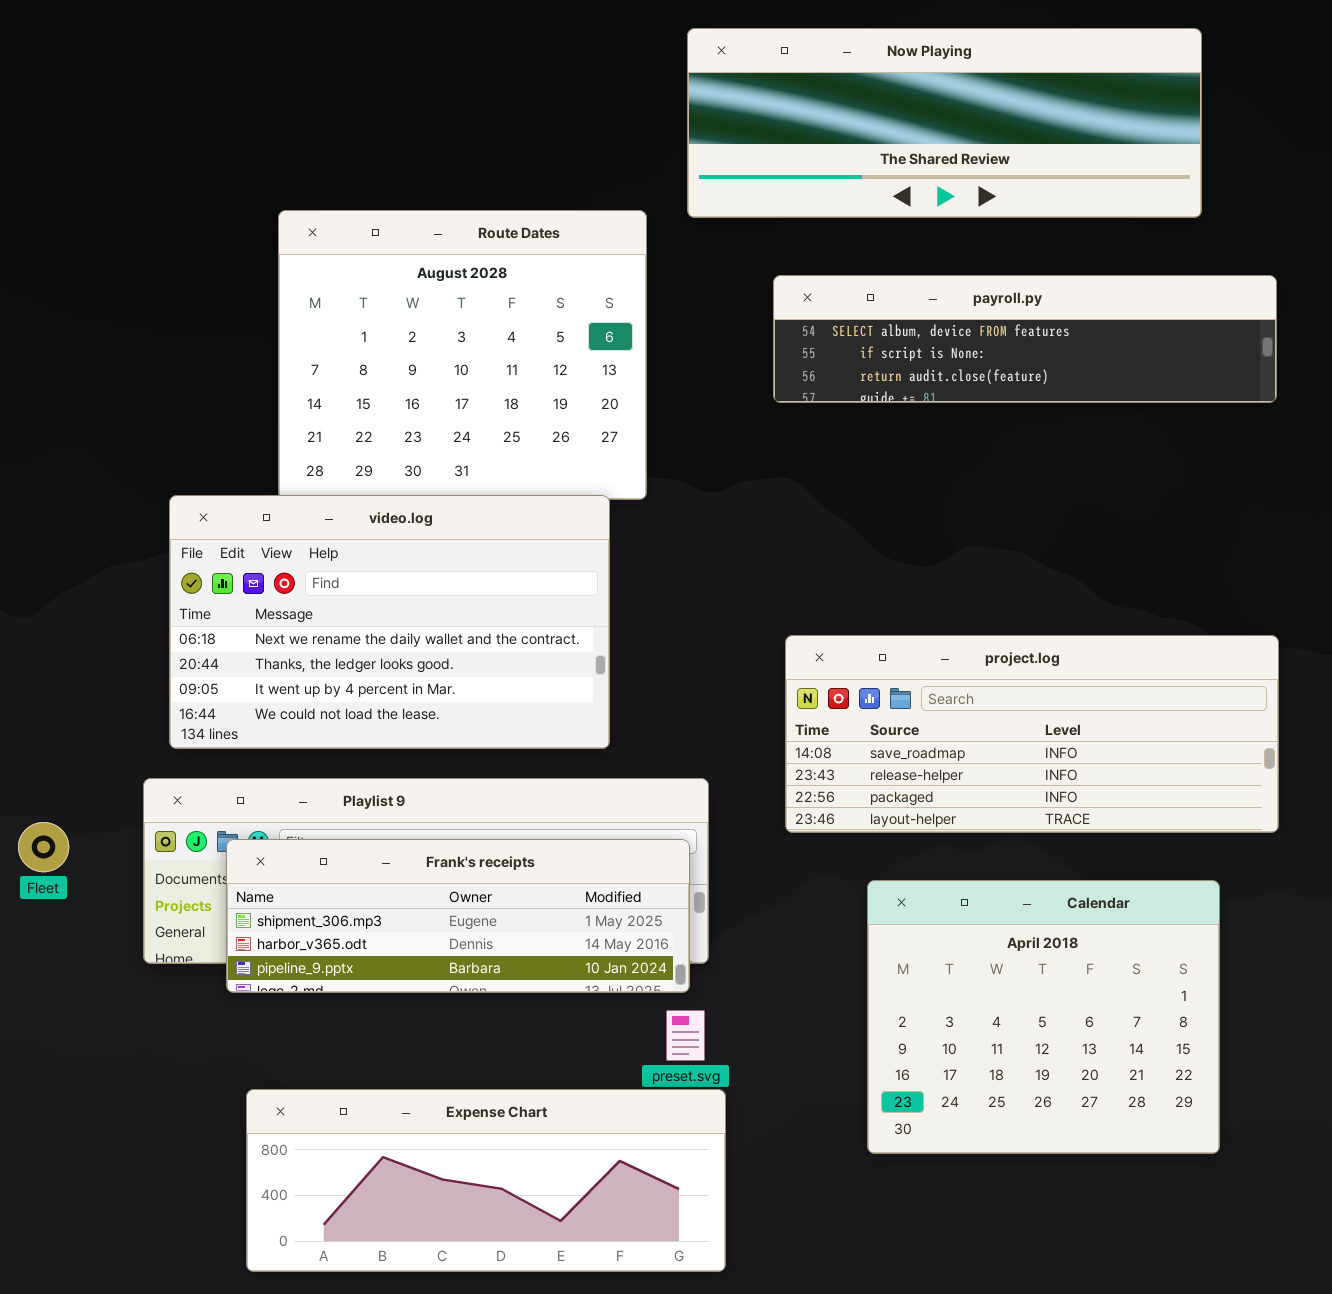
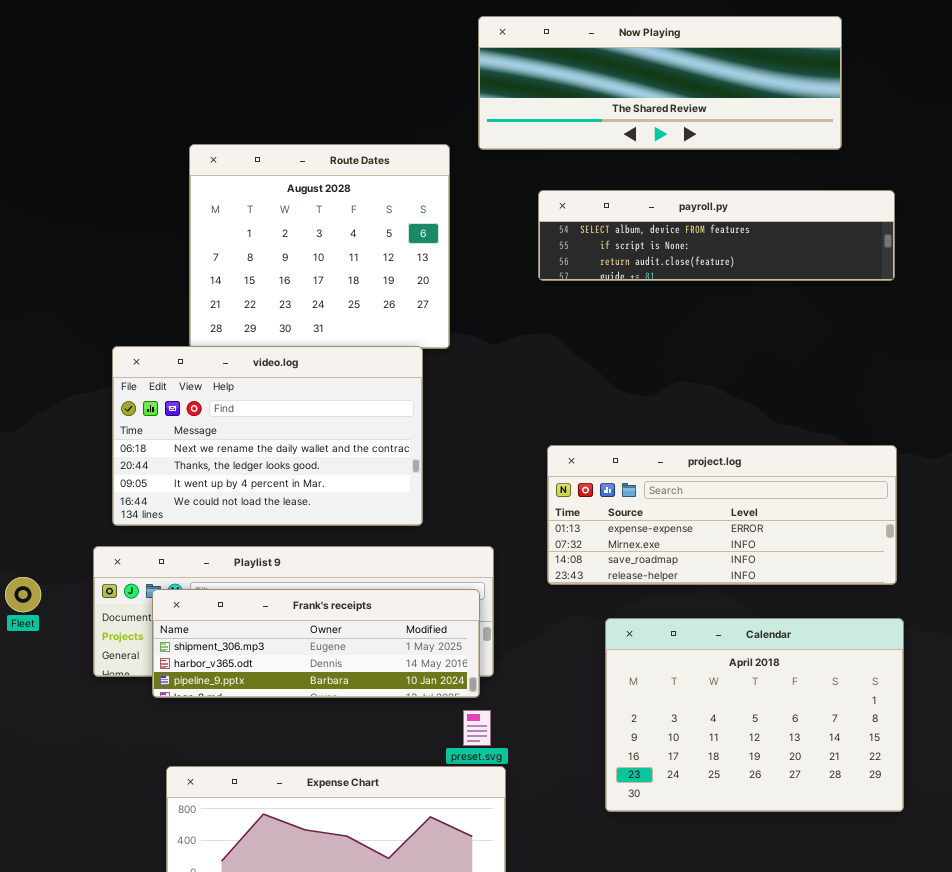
project.log: [785,635,1279,833] -> [547,445,897,585], scrolled up 2 rows
Calendar: [867,880,1220,1154] -> [605,618,904,812], resized

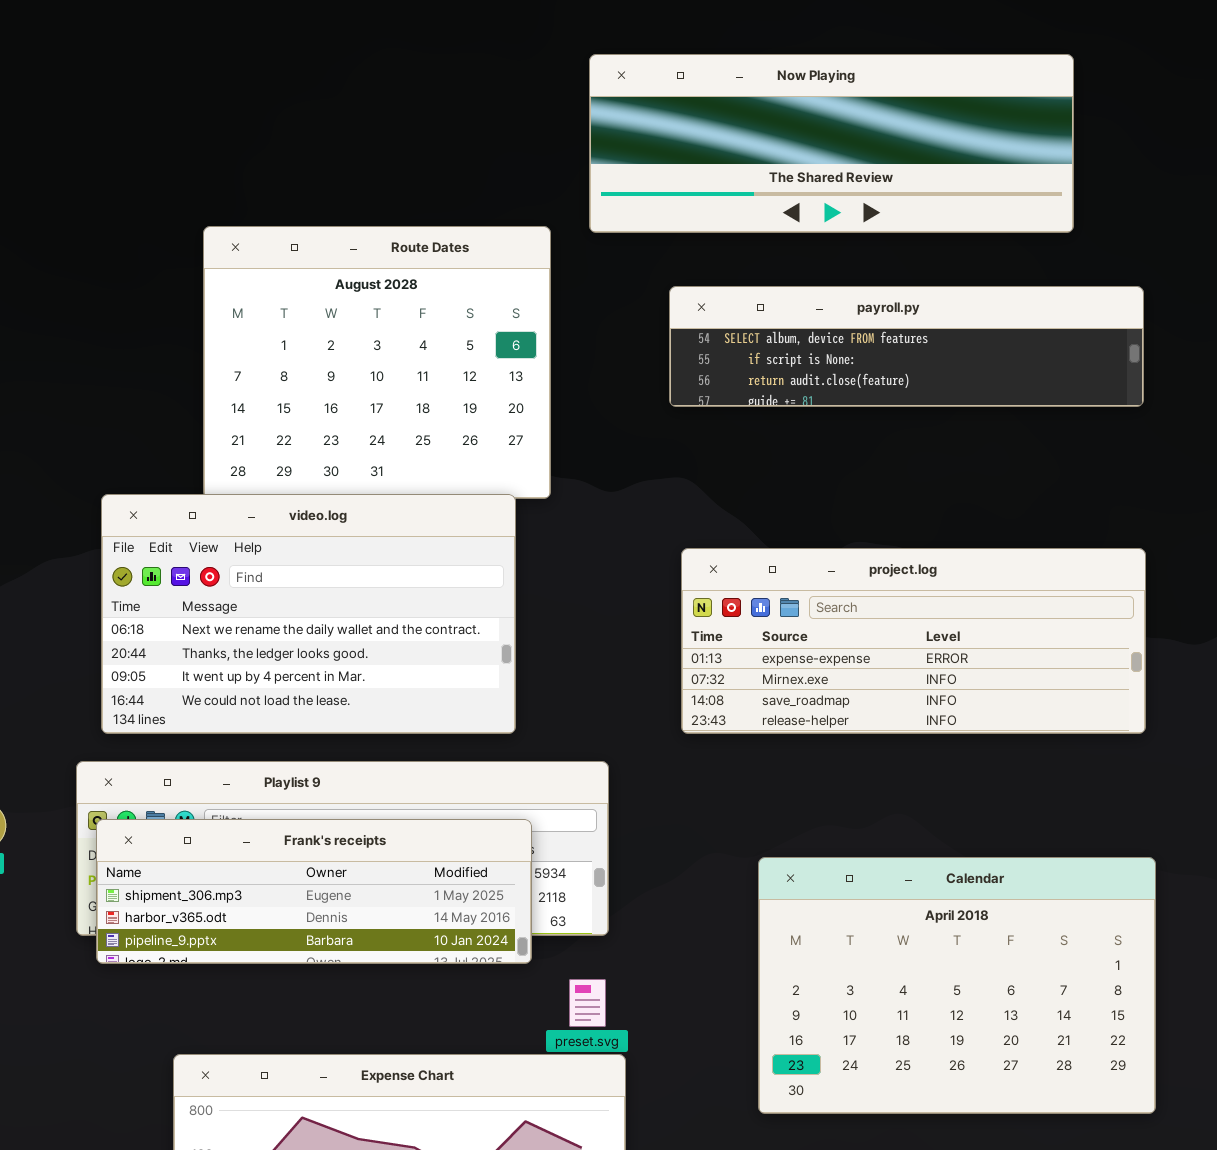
project.log: [547,445,897,585] -> [681,548,1146,734], moved
Frank's receipts: [152,589,480,698] -> [96,819,532,964], moved

